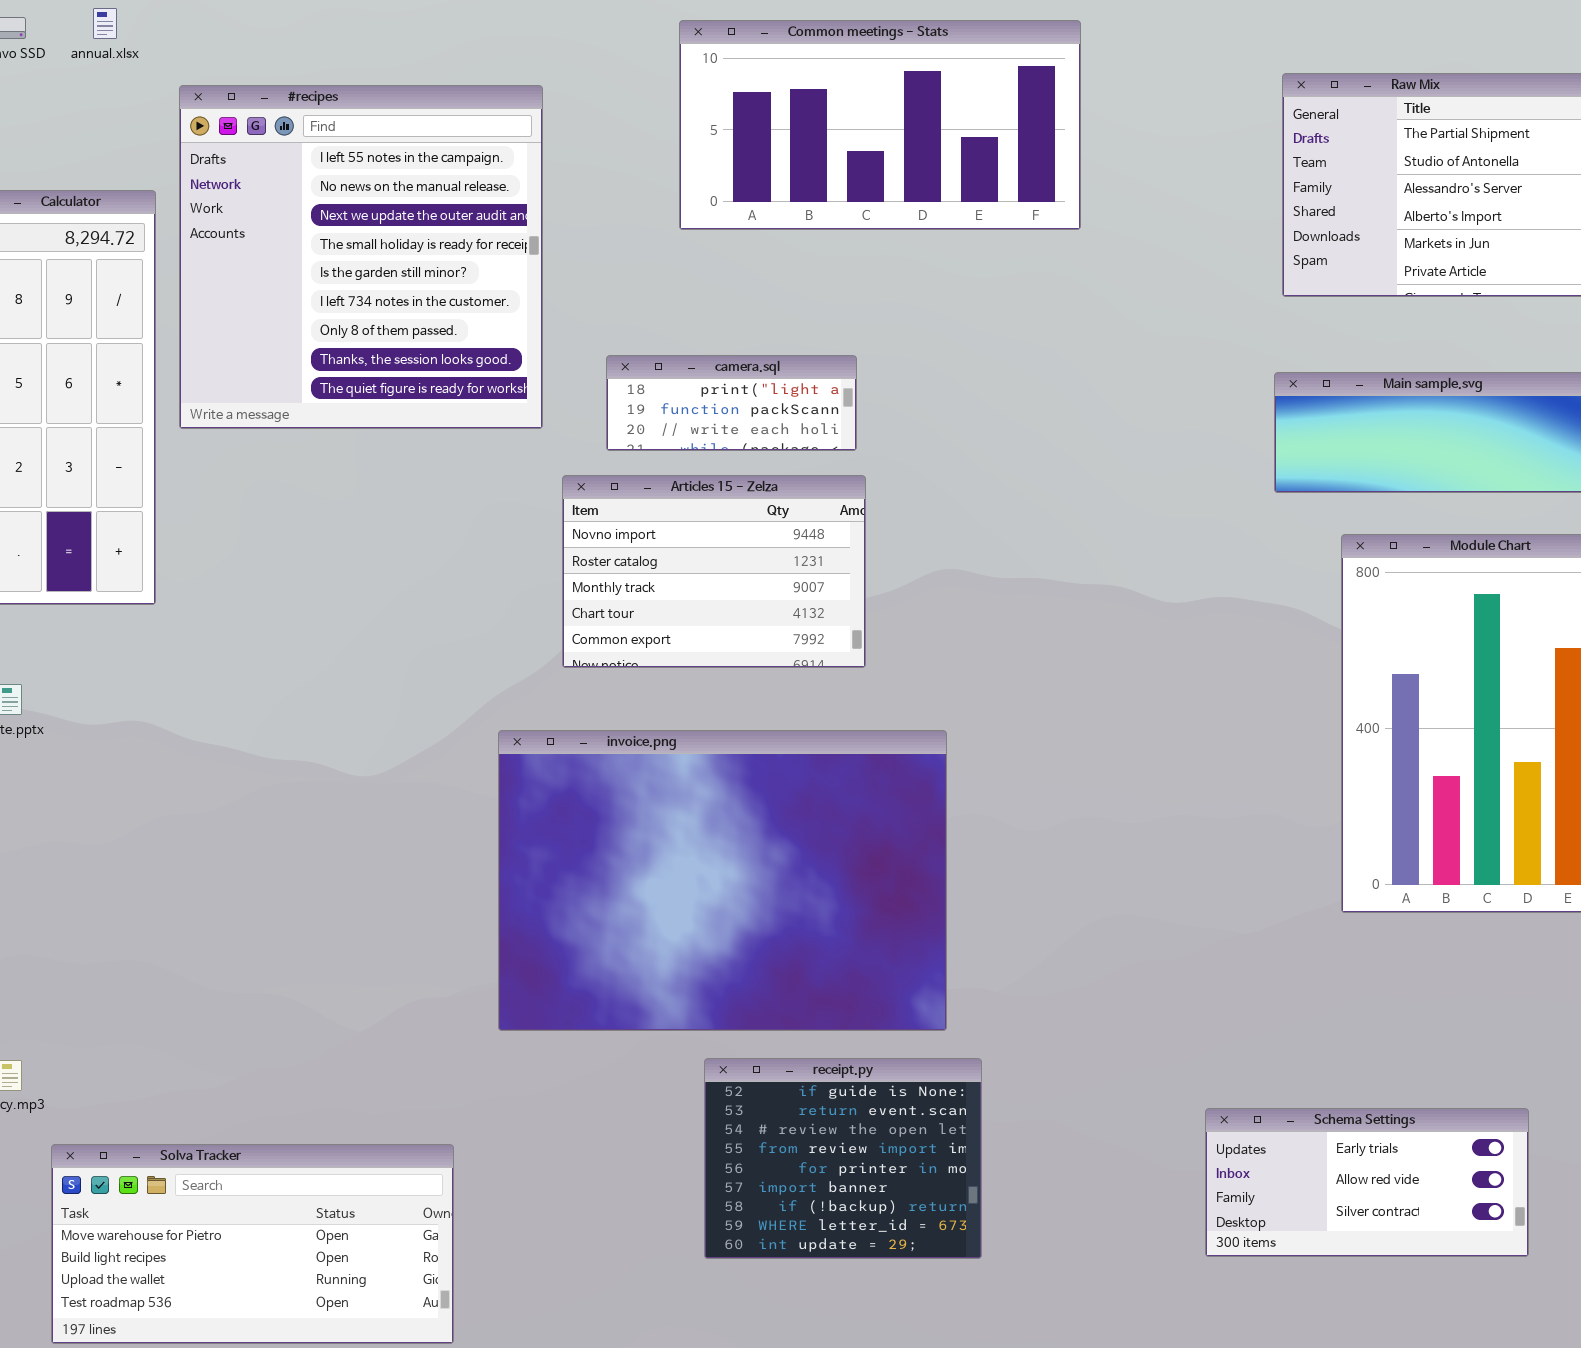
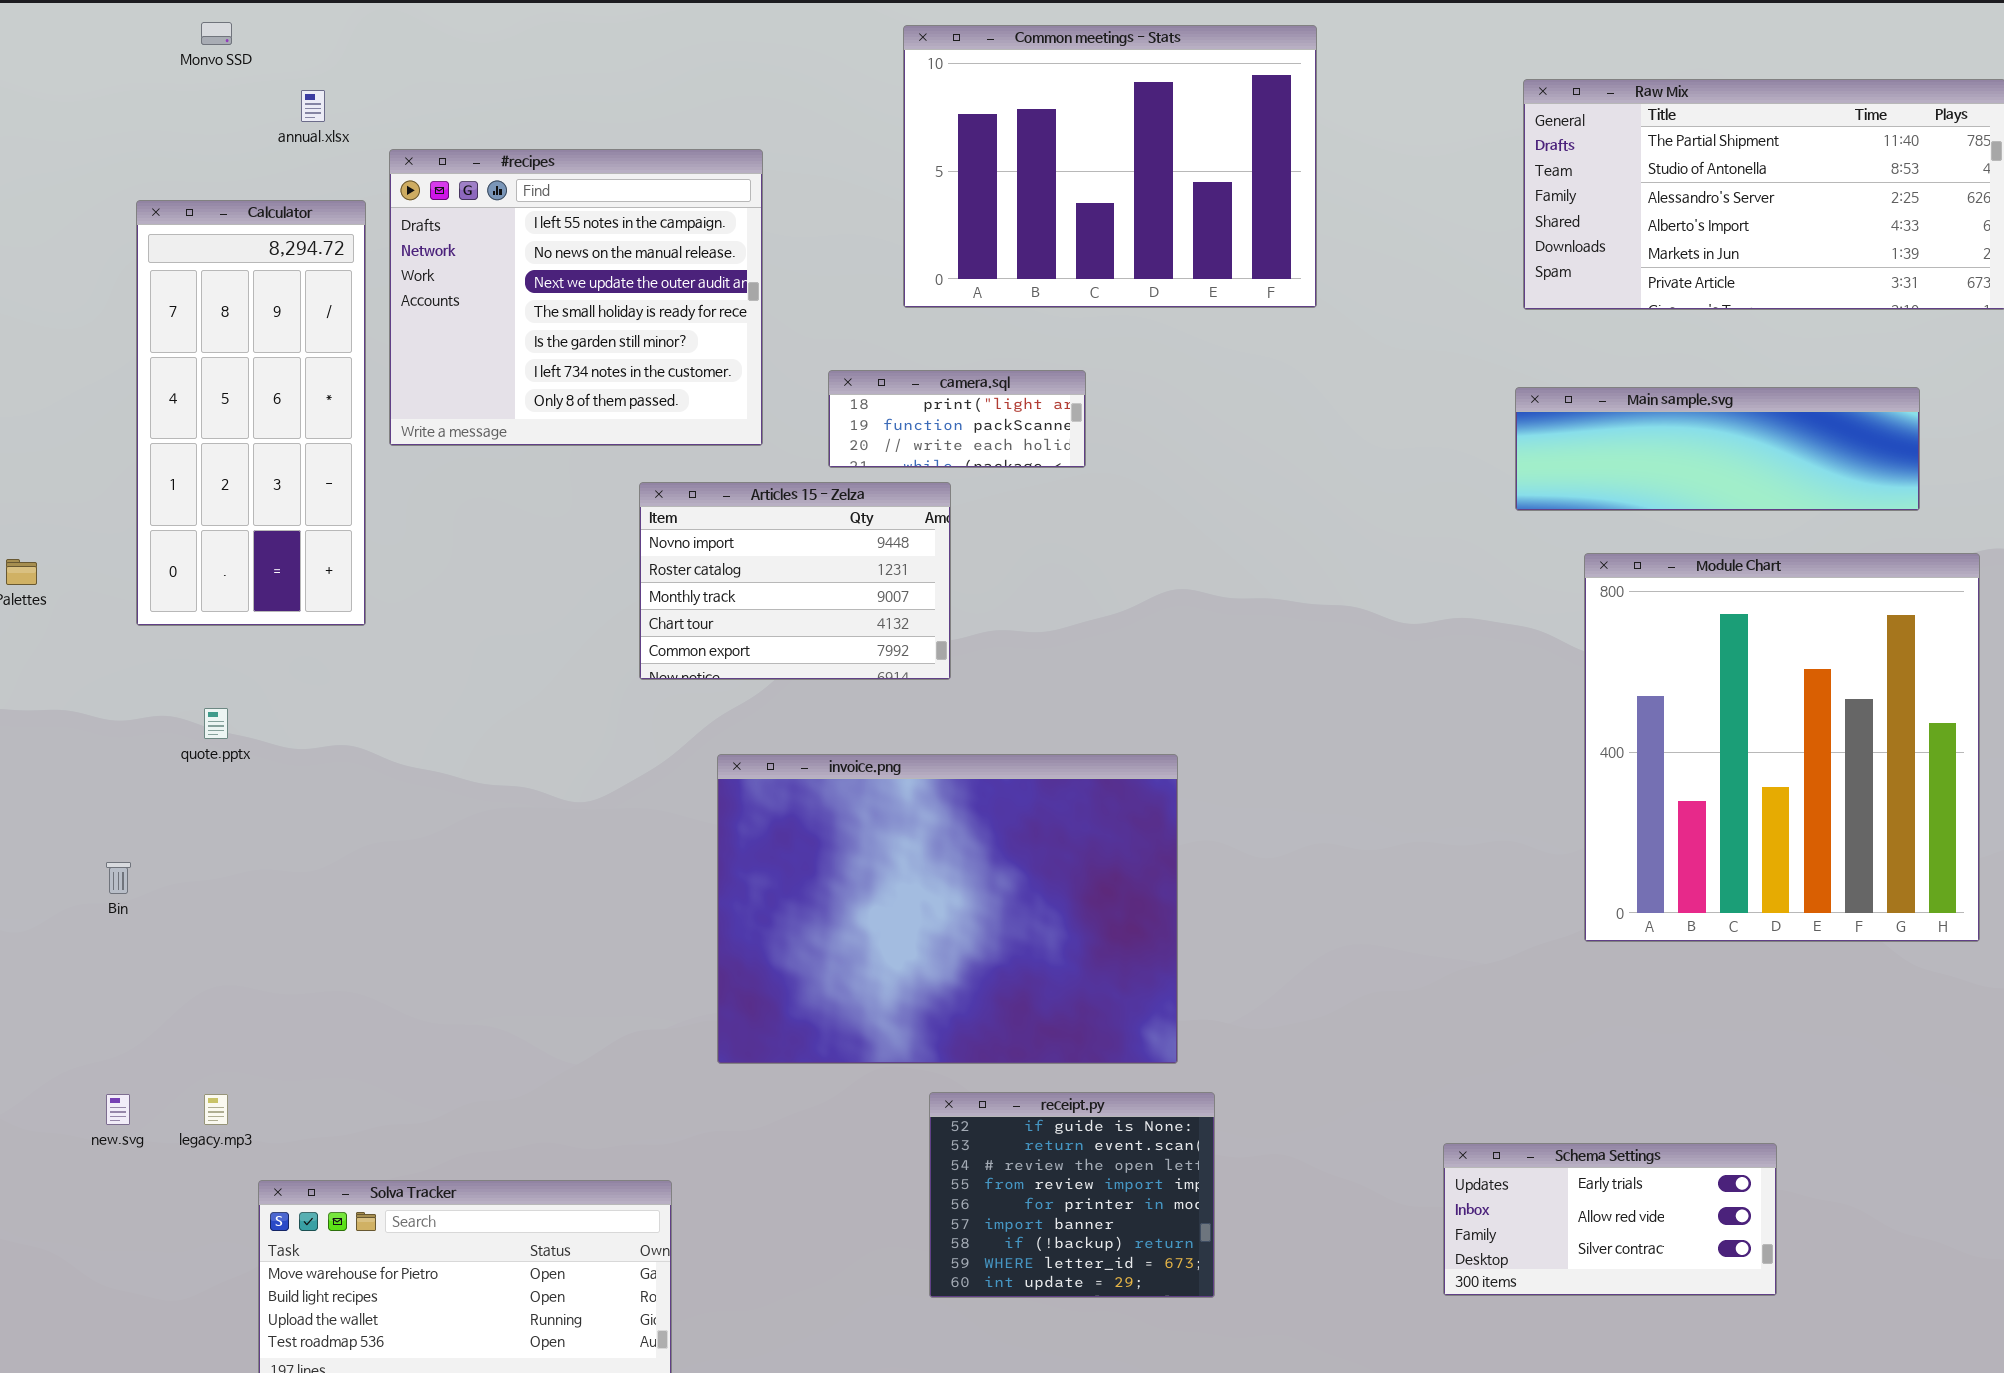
annual.xlsx: [93,8,117,39] -> [301,90,325,122], moved
Common meetings - Stats: [679,20,1081,230] -> [903,25,1317,308], resized
#recipes: [179,85,543,429] -> [389,149,763,446], resized
Articles 15 - Zelza: [562,475,866,668] -> [639,482,951,680], moved

